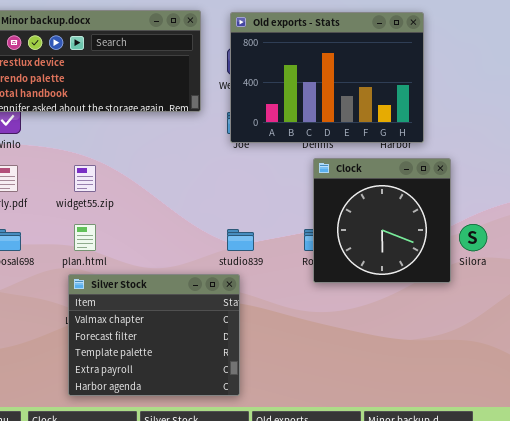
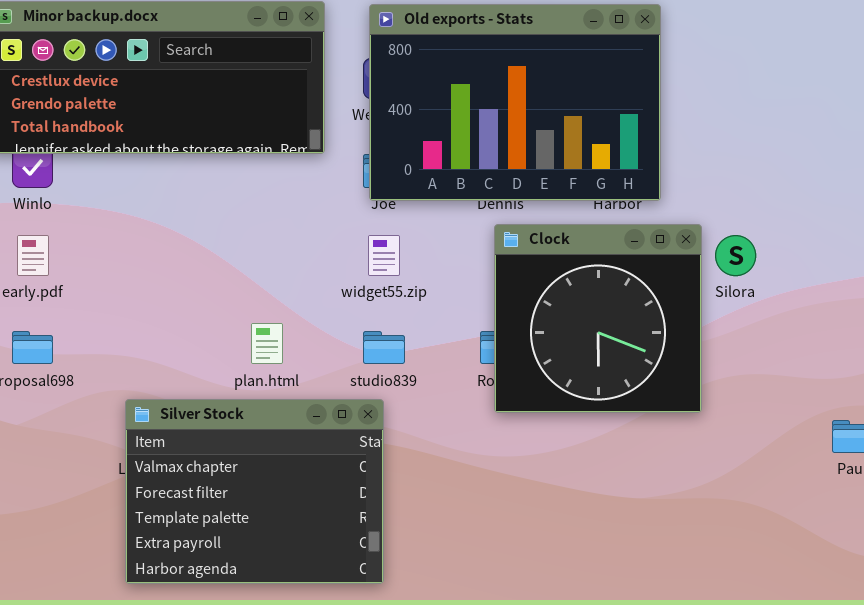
widget55.zip: [74,165,96,192] -> [368,235,400,276], moved
plan.html: [74,224,96,251] -> [251,323,283,364], moved
Silora: [459,224,487,251] -> [715,235,756,276], moved

